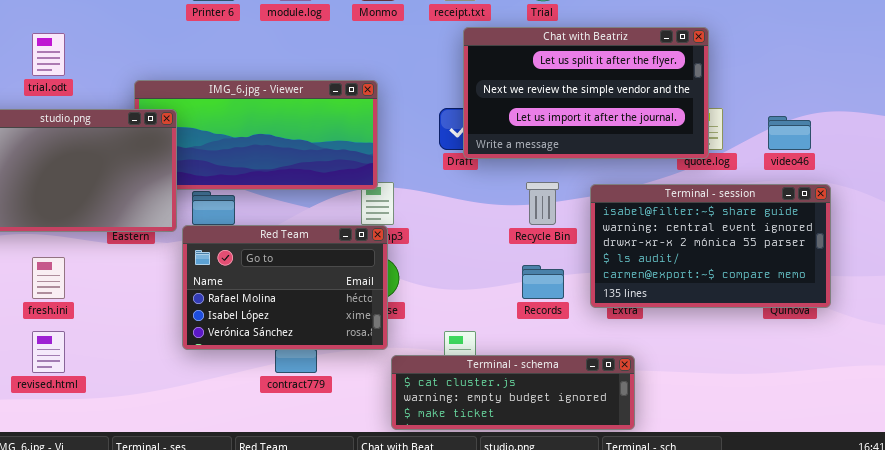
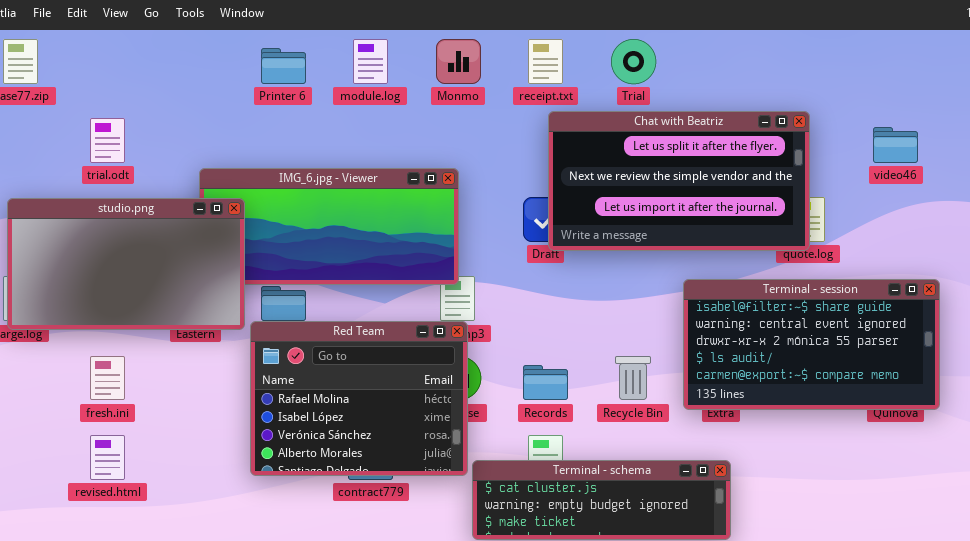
video46: [768,116,811,150] -> [873,127,918,163], moved
Recycle Bin: [526,182,559,225] -> [615,356,651,400], moved
Red Team: [182,225,388,350] -> [250,321,468,476], resized
Records: [522,265,564,299] -> [523,365,568,400], moved

